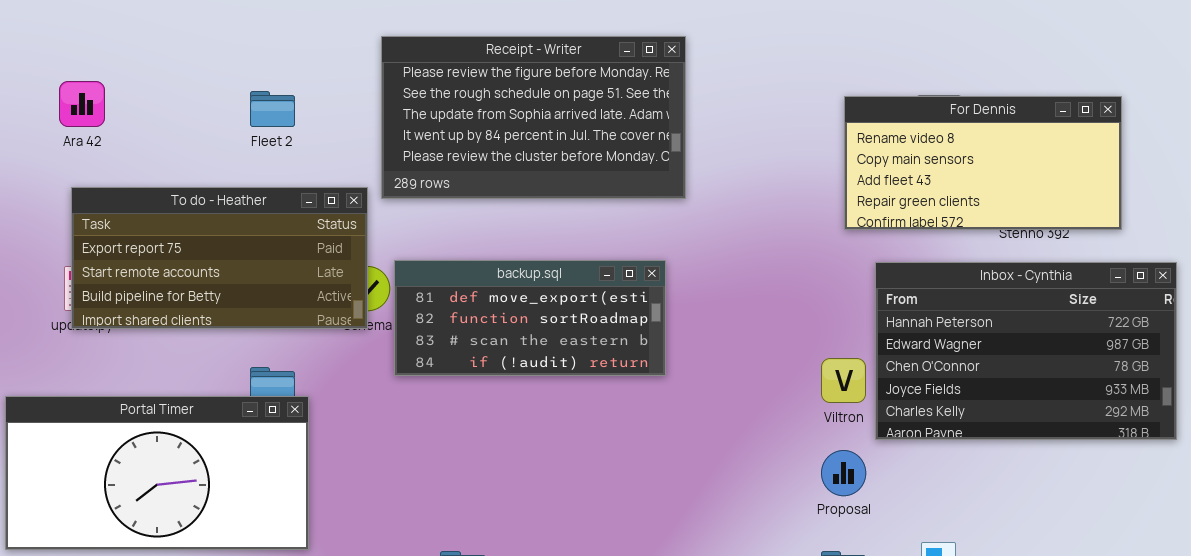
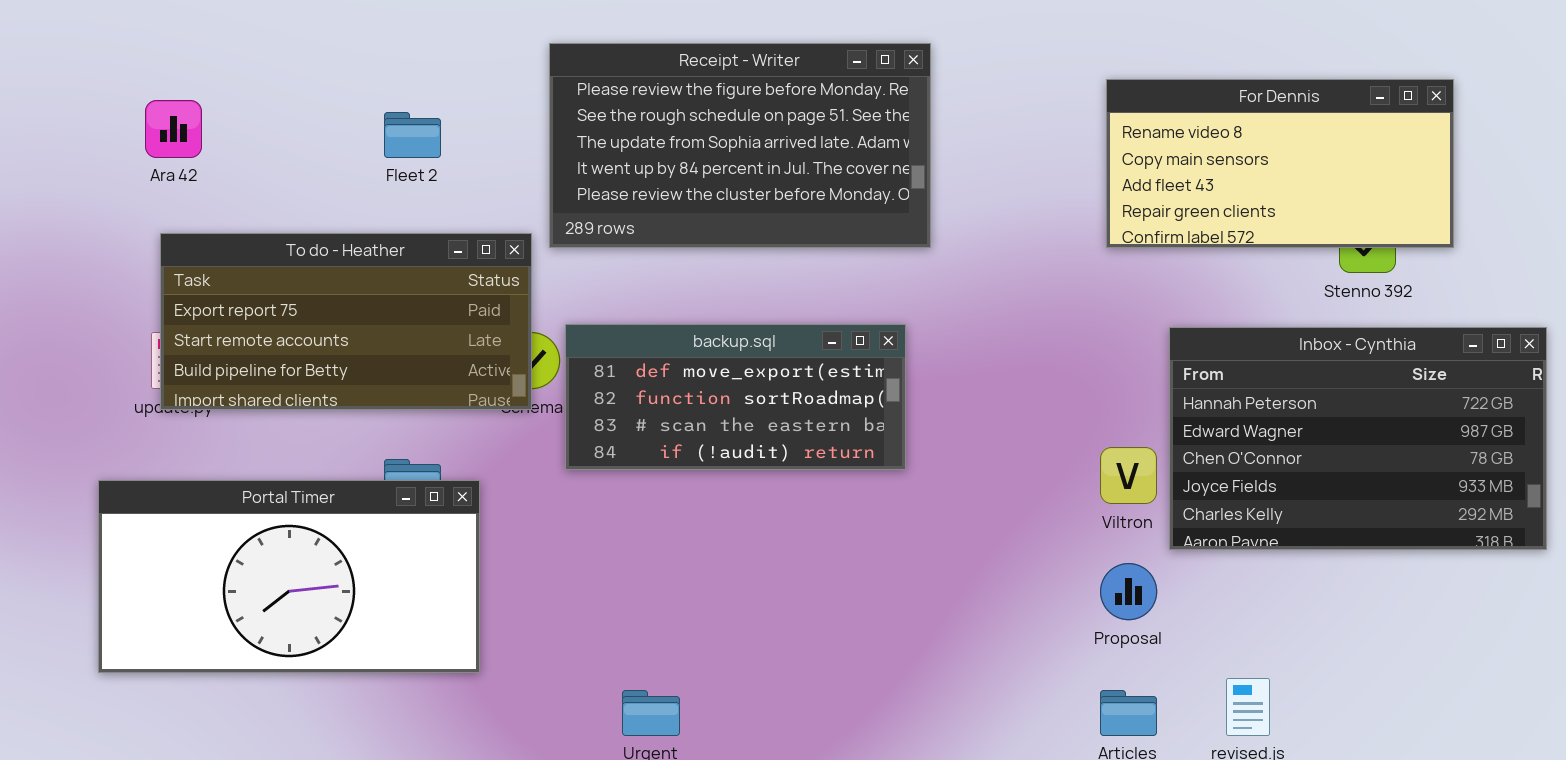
For Dennis: [844,96,1122,230] -> [1106,79,1454,248], moved
Portal Timer: [5,396,309,550] -> [98,480,480,673], moved

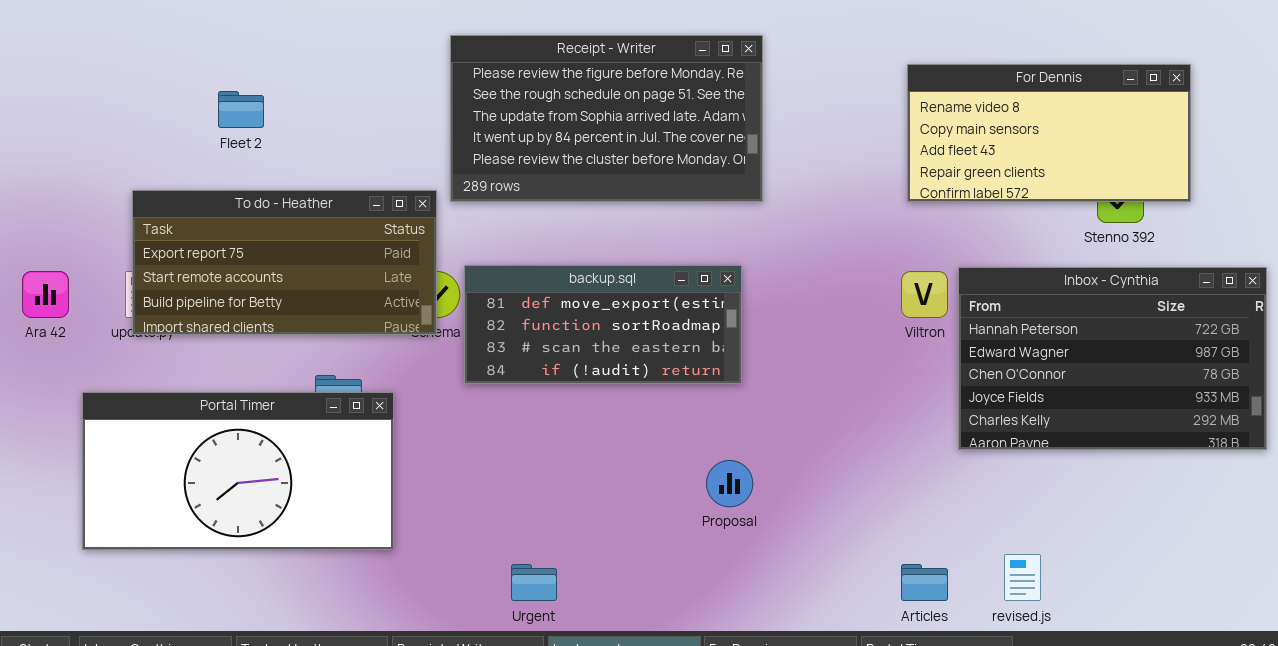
Ara 42: [145,100,202,158] -> [22,271,69,318], moved
Fleet 2: [384,112,441,158] -> [218,91,264,128], moved
Viltron: [1100,447,1157,504] -> [901,271,948,318], moved
Proposal: [1100,563,1157,620] -> [706,460,753,507], moved

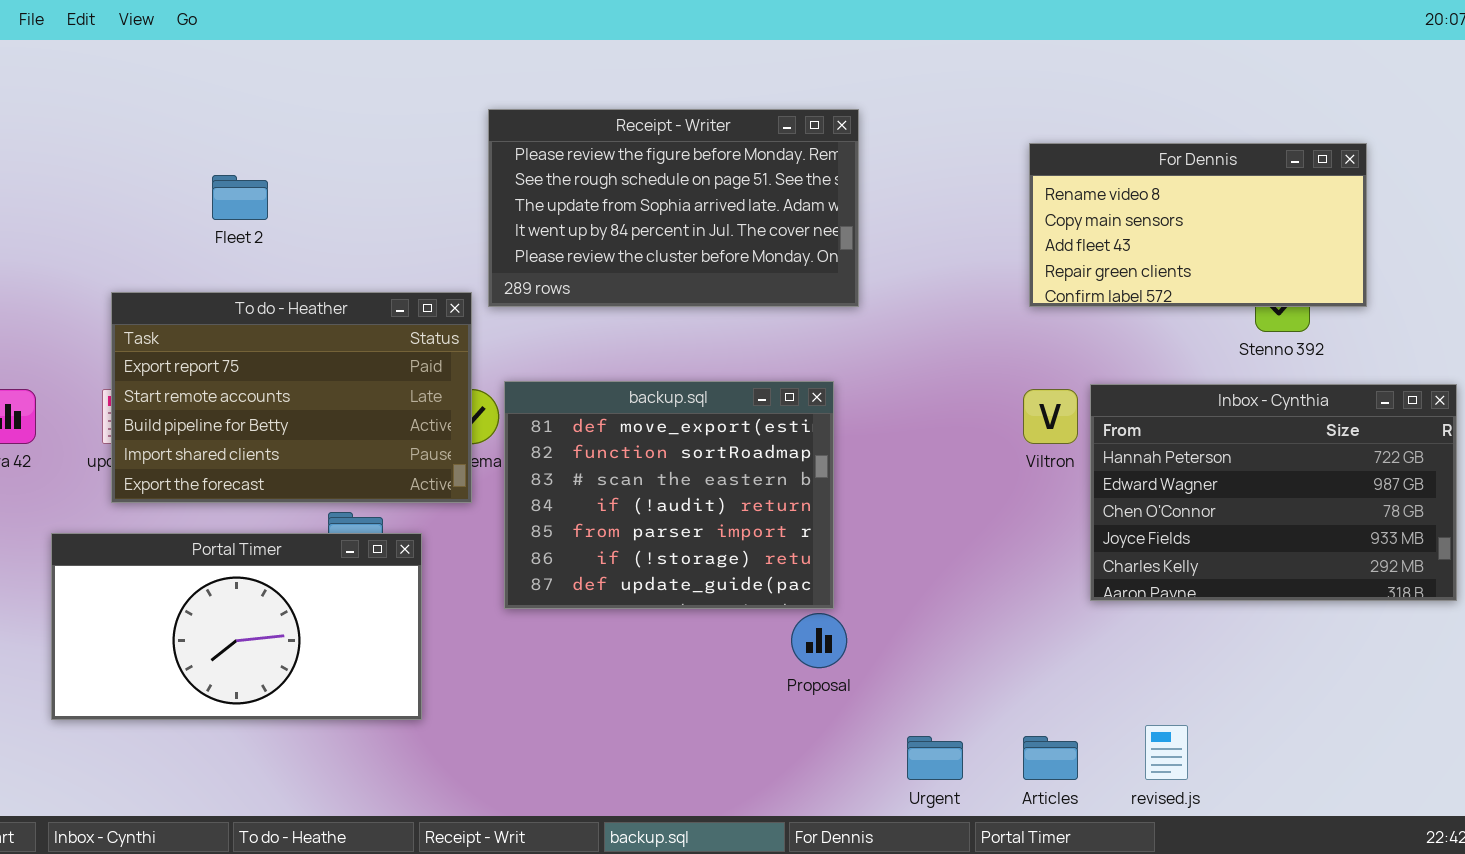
To do - Heather: [132,190,437,335] -> [111,292,472,503], resized
backup.sql: [464,265,742,384] -> [504,381,834,609], resized
Urgent: [511,564,557,601] -> [907,736,963,780], moved

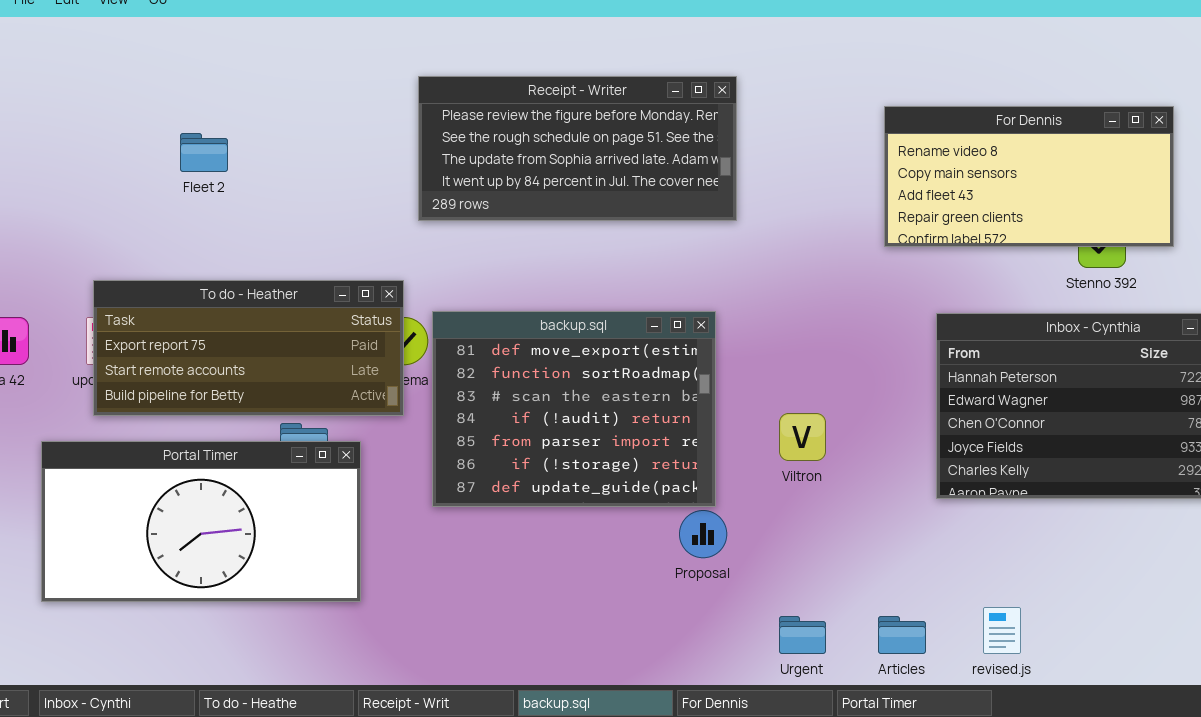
Receipt - Writer: [488,109,859,307] -> [418,76,737,221], resized
To do - Heather: [111,292,472,503] -> [93,280,404,416], resized
Viltron: [1023,389,1078,444] -> [779,413,826,461], moved

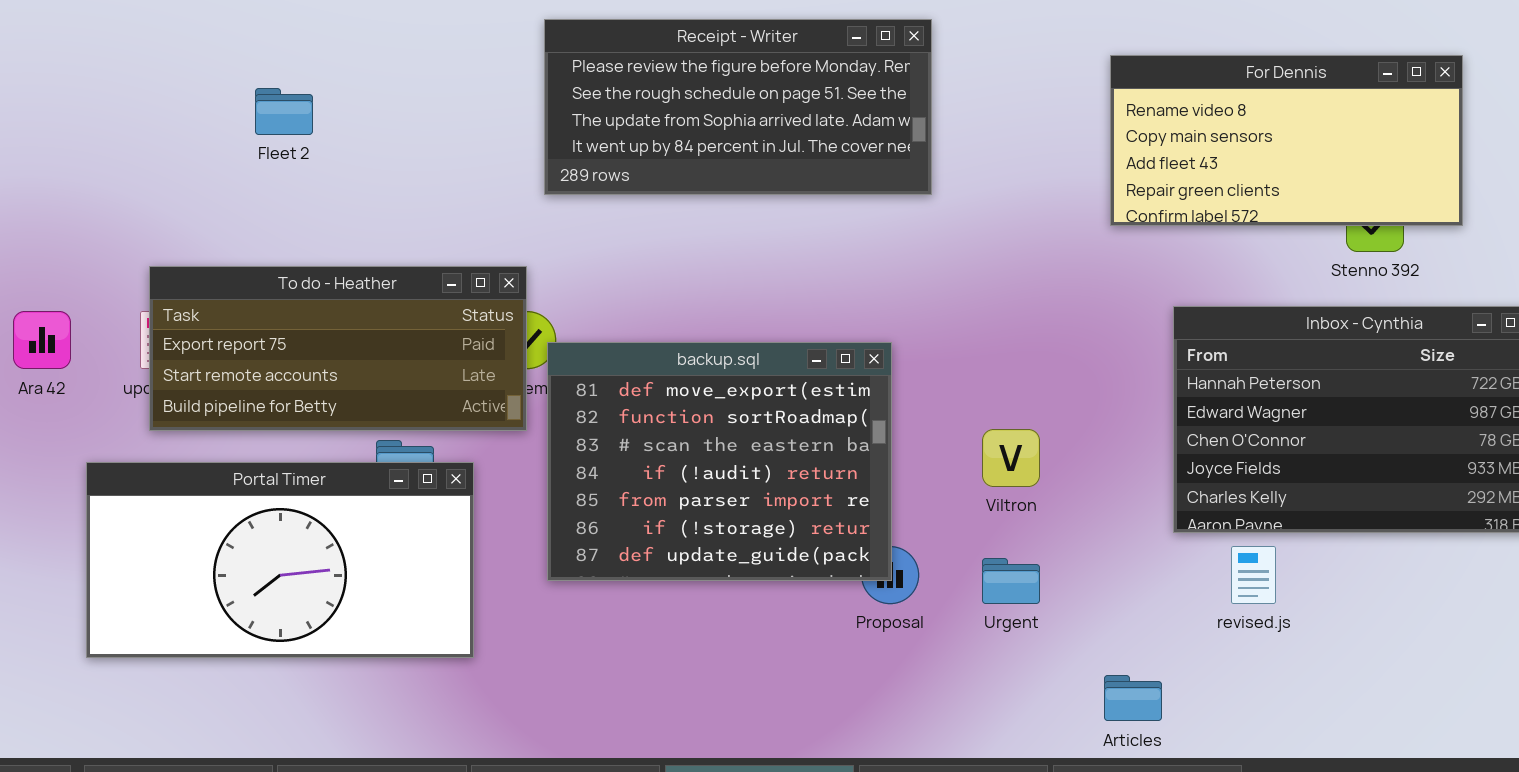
backup.sql: [432,311,716,507] -> [547,342,892,581], moved
revised.js: [983,607,1021,654] -> [1231,546,1276,604], moved
Urgent: [779,616,826,654] -> [982,558,1040,604], moved

